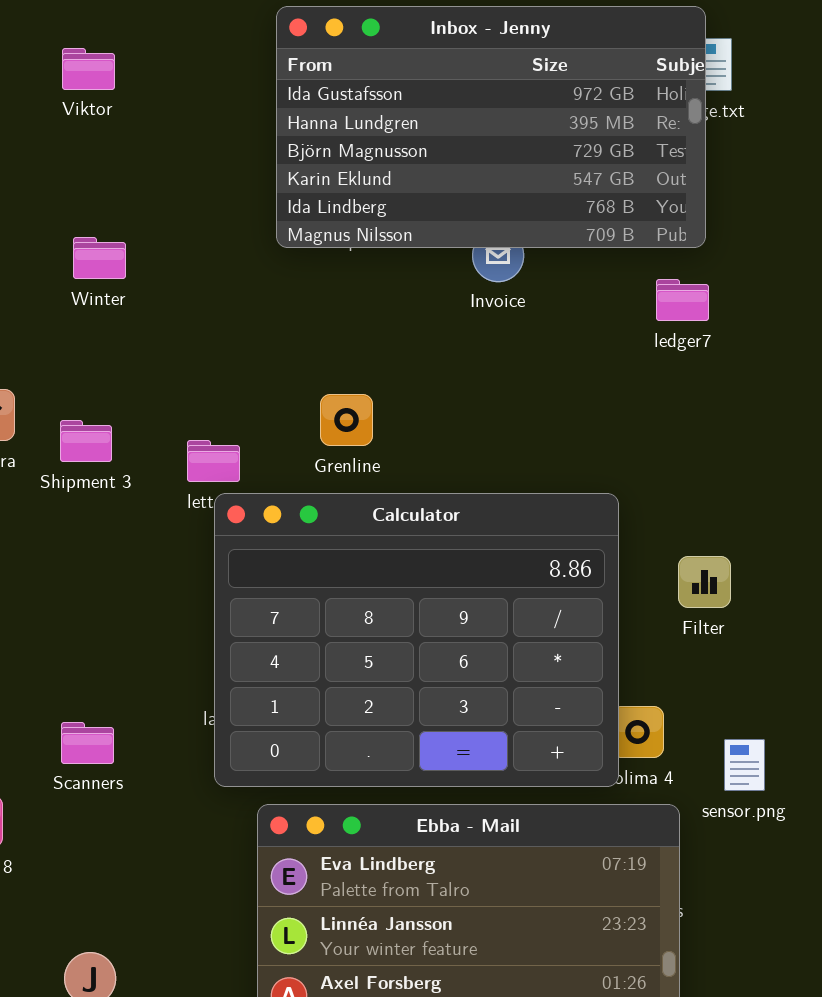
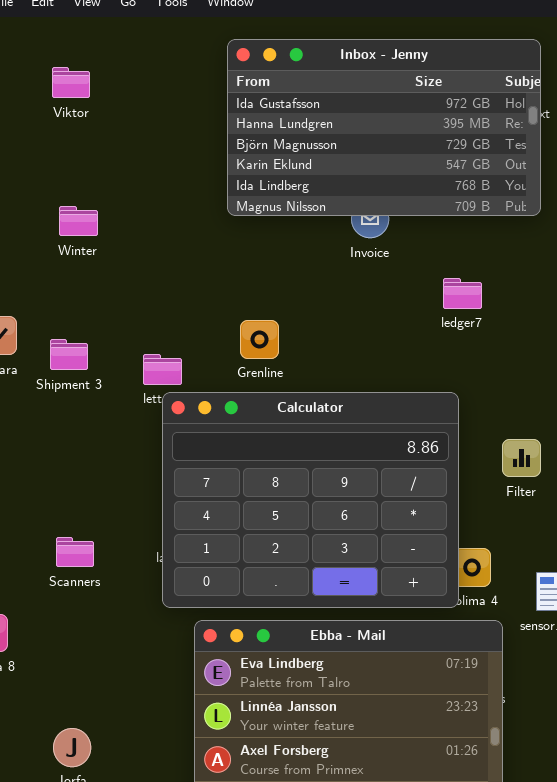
Inbox - Jenny: [276,6,706,248] -> [227,39,541,216], moved
ledger7: [656,279,709,321] -> [443,278,482,309], moved
Scanners: [61,722,114,764] -> [56,537,94,567], moved

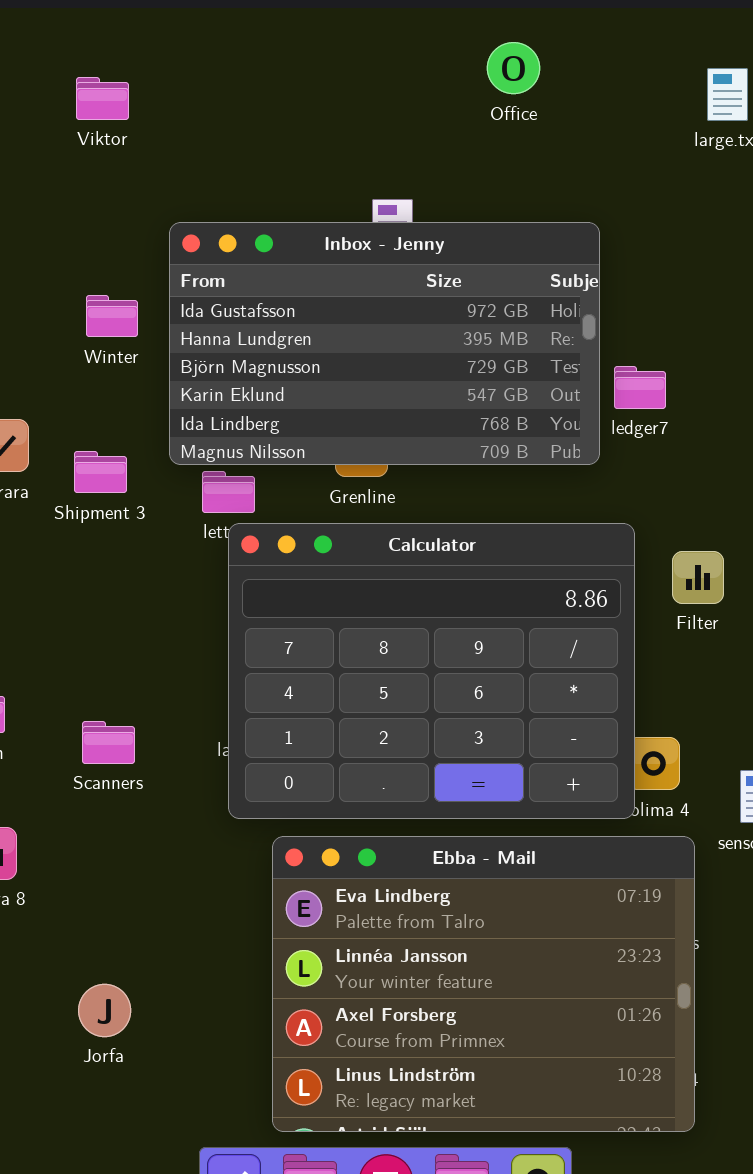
Inbox - Jenny: [227,39,541,216] -> [169,222,600,465], moved
Winter: [59,206,98,236] -> [86,295,138,337], moved
Filter: [502,439,541,477] -> [672,551,724,604], moved

